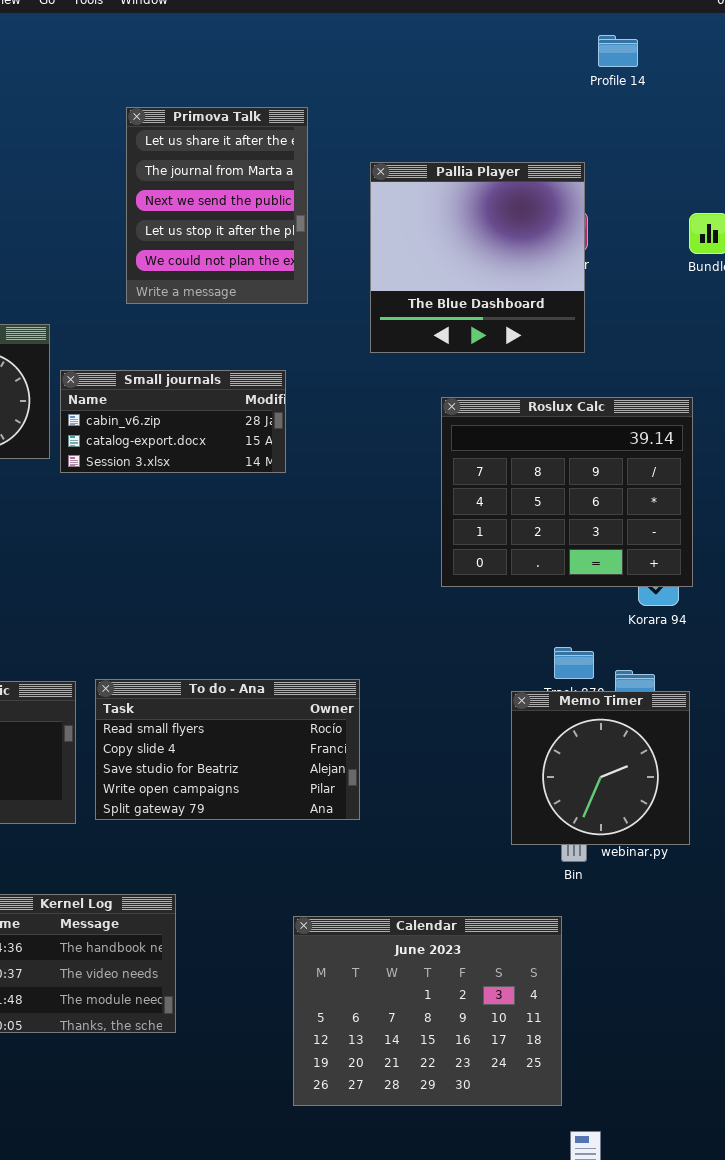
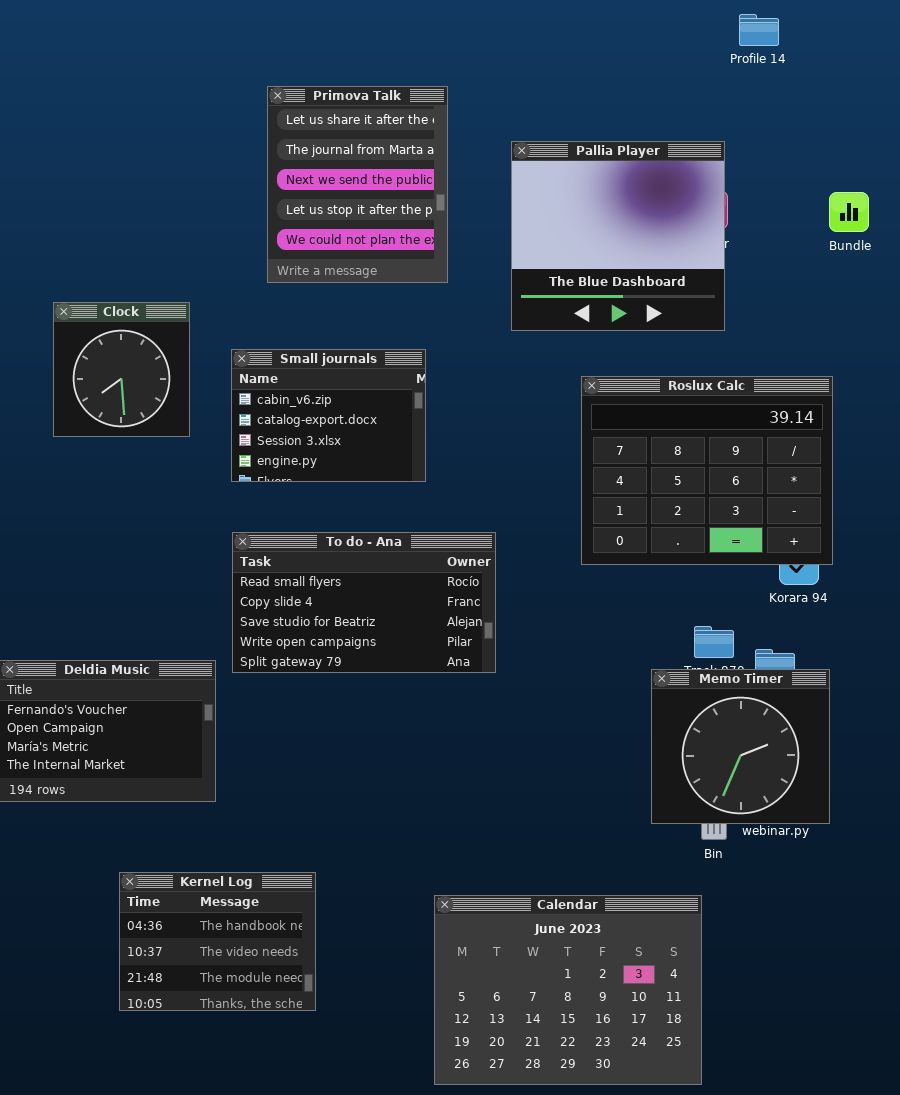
Small journals: [60,370,286,473] -> [231,349,426,482], resized
To do - Ana: [95,679,360,820] -> [232,532,496,673], moved

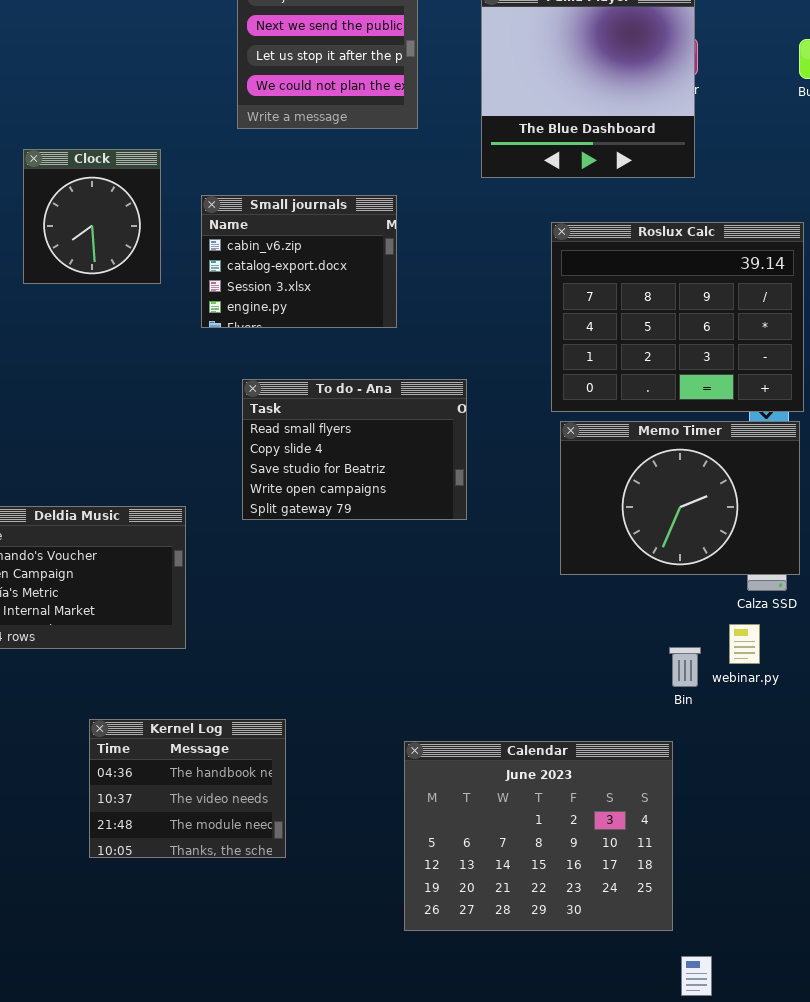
To do - Ana: [232,532,496,673] -> [242,379,467,520], resized
Memo Timer: [651,669,830,824] -> [560,421,800,575], moved, resized

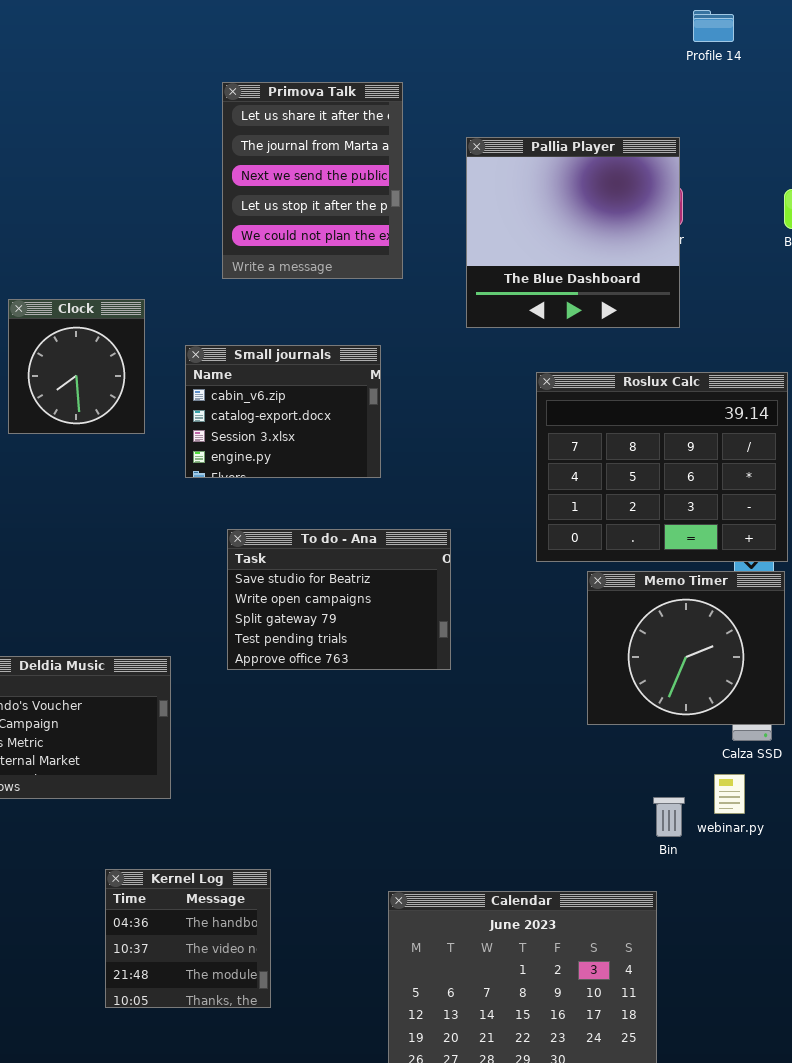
To do - Ana: [242,379,467,520] -> [227,529,451,670], scrolled down 2 rows
Memo Timer: [560,421,800,575] -> [587,571,785,725], resized
Kernel Log: [89,719,286,858] -> [105,869,271,1008], resized

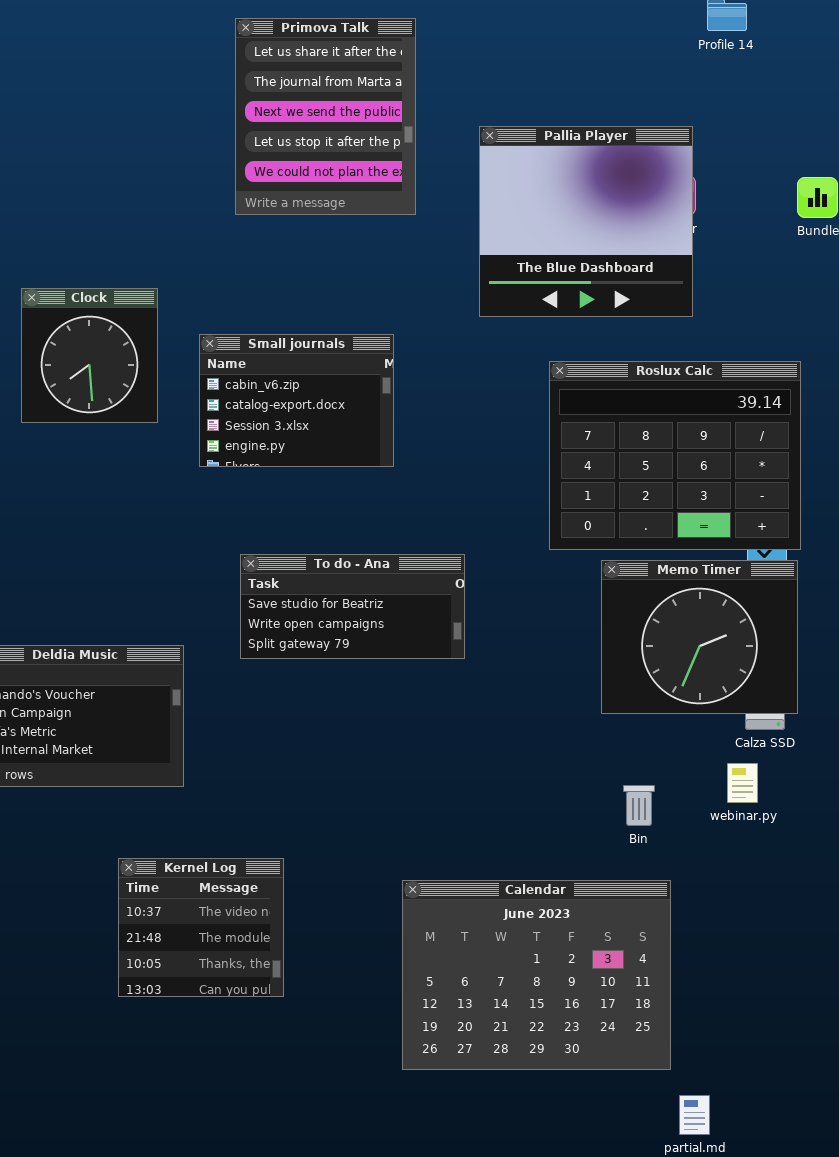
Primova Talk: [222,82,403,279] -> [235,18,416,215], moved
To do - Ana: [227,529,451,670] -> [240,554,465,659], resized
Bin: [653,797,685,837] -> [623,785,655,826], moved
Kernel Log: [105,869,271,1008] -> [118,858,284,997], scrolled down 1 row

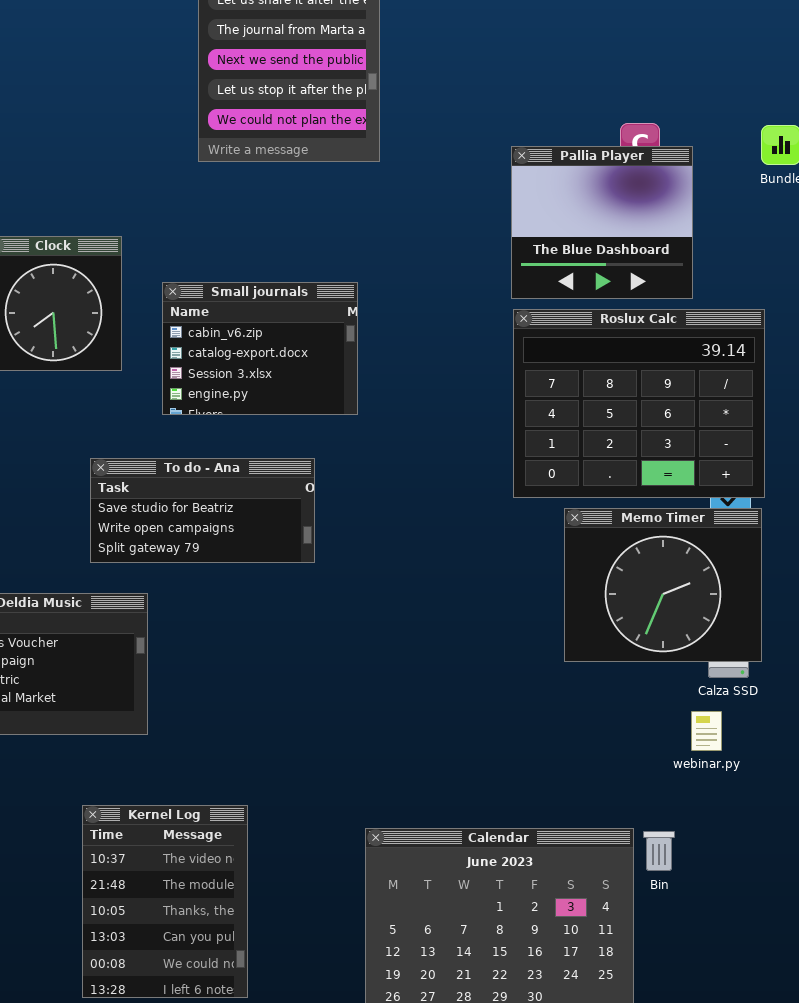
Pallia Player: [479,126,693,317] -> [511,146,693,299], moved, resized
To do - Ana: [240,554,465,659] -> [90,458,315,563], moved
Bin: [623,785,655,826] -> [643,831,675,871], moved
Kernel Log: [118,858,284,997] -> [82,805,248,998], resized

